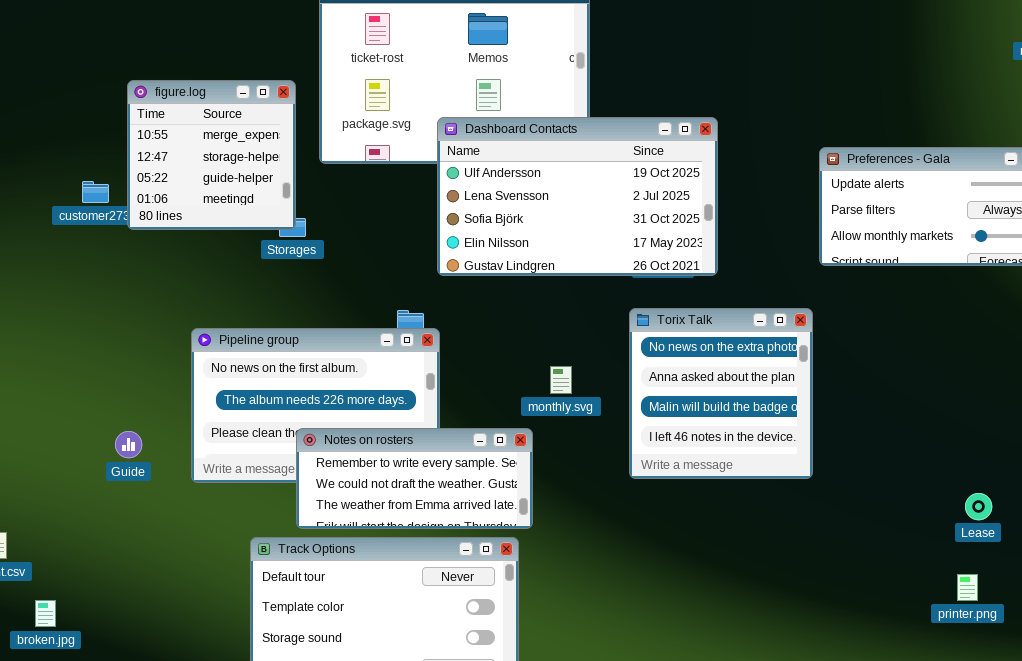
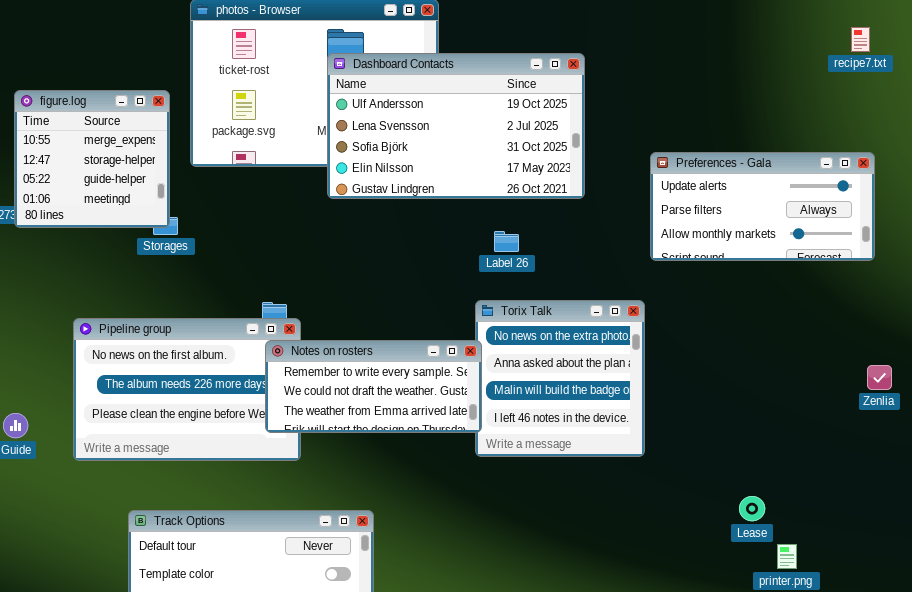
Dashboard Contacts: [437,117,718,276] -> [327,53,585,199], moved
Notes on rosters: [296,428,533,529] -> [265,340,482,433], moved
Lease: [965,493,992,520] -> [739,496,765,521], moved

